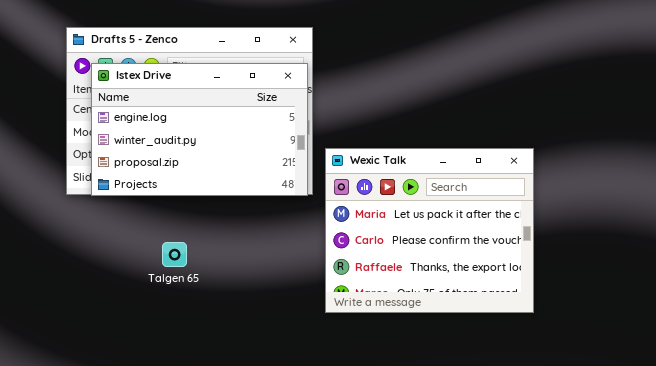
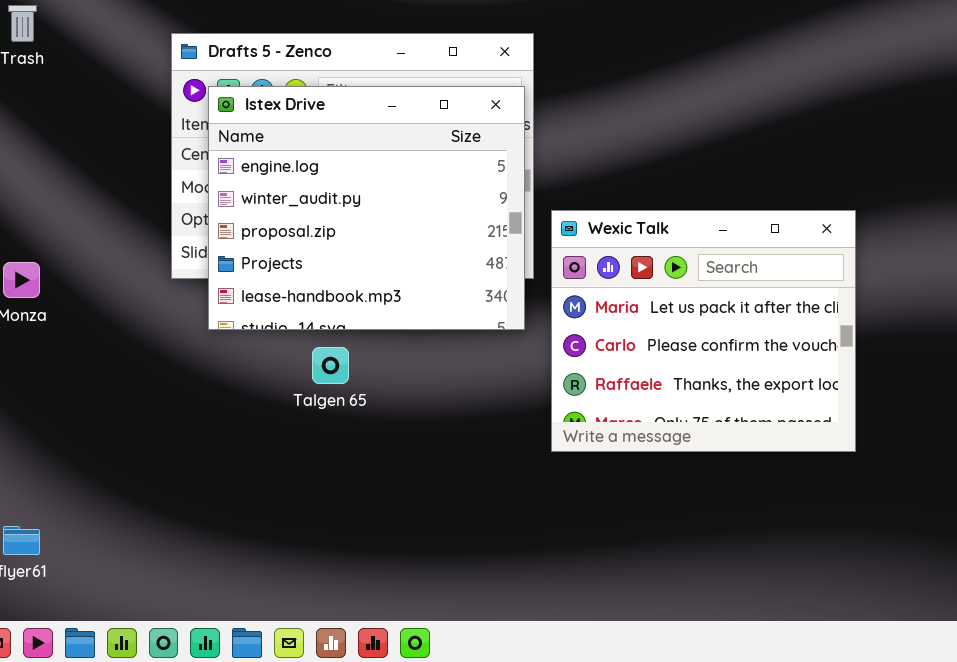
Istex Drive: [91,63,308,196] -> [208,86,525,330], resized

